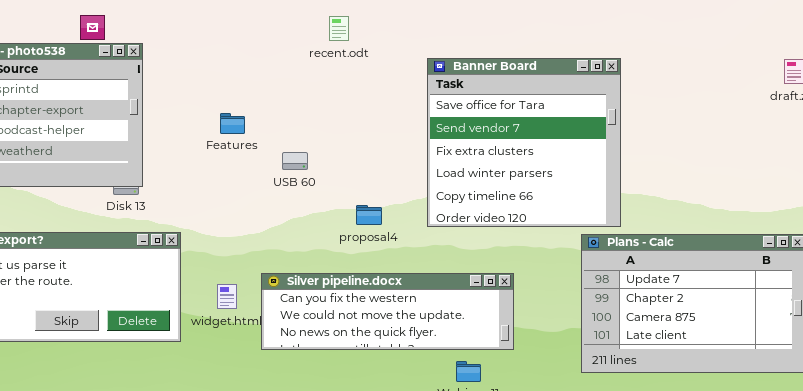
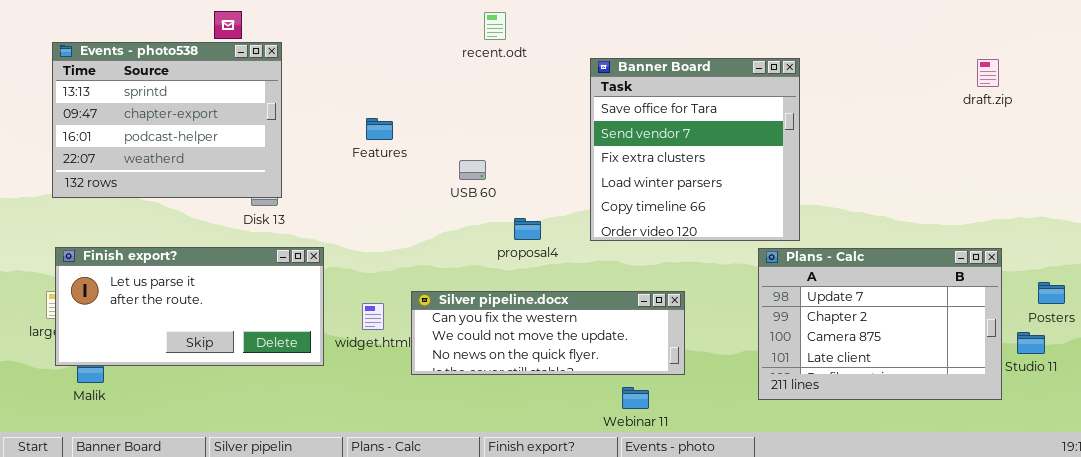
USB 60: [282,152,308,170] -> [459,160,486,180], moved

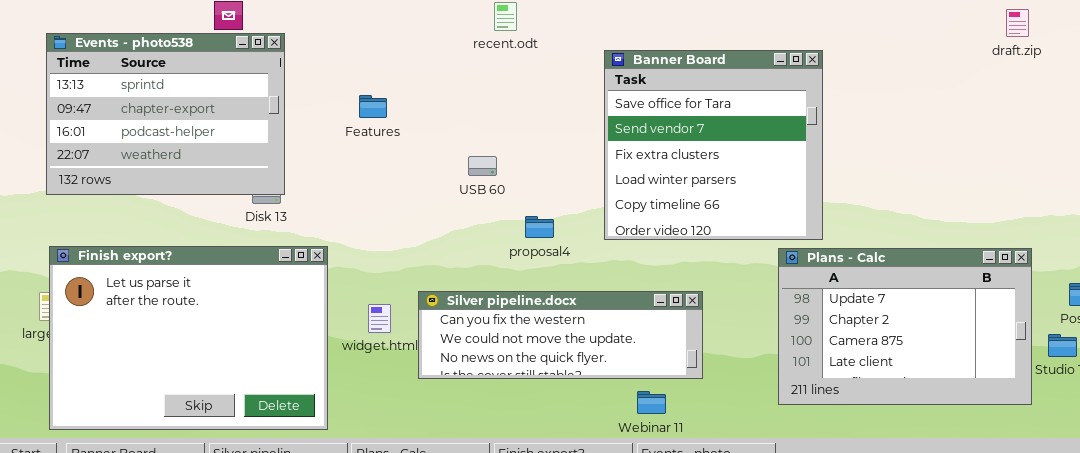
draft.zip: [977,59,999,87] -> [1006,9,1029,37], moved
Features: [366,118,393,140] -> [359,95,387,118], moved
Finish export?: [55,247,324,366] -> [49,246,328,430], resized

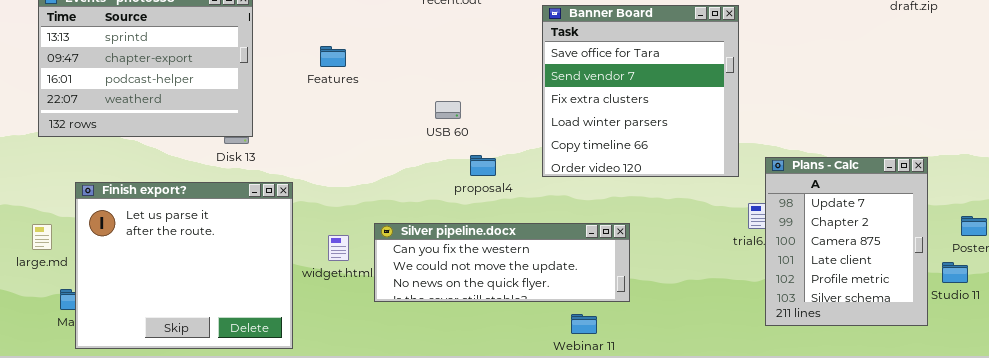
USB 60: [468,156,497,176] -> [435,101,461,119], moved
Finish export?: [49,246,328,430] -> [75,182,293,349], resized
Plans - Calc: [778,248,1032,405] -> [765,157,928,326], resized

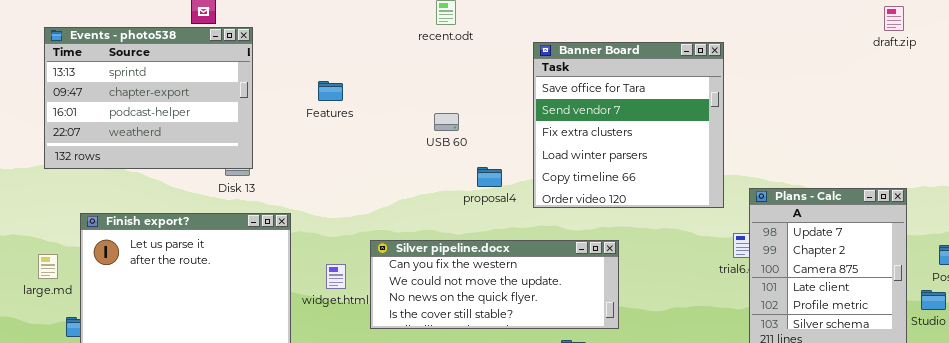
USB 60: [435,101,461,119] -> [434,113,459,131], moved
proposal4: [470,155,496,176] -> [477,167,502,187], moved
Silver pipeline.docx: [374,223,630,302] -> [370,240,619,329], resized

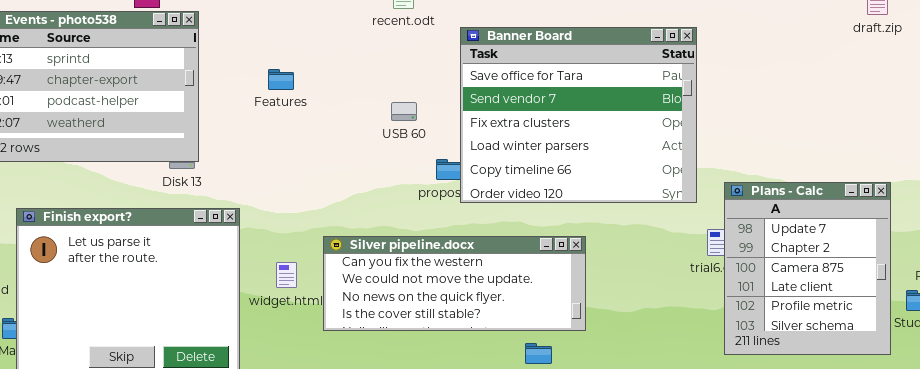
Banner Board: [533,42,724,208] -> [460,27,697,203], resized

